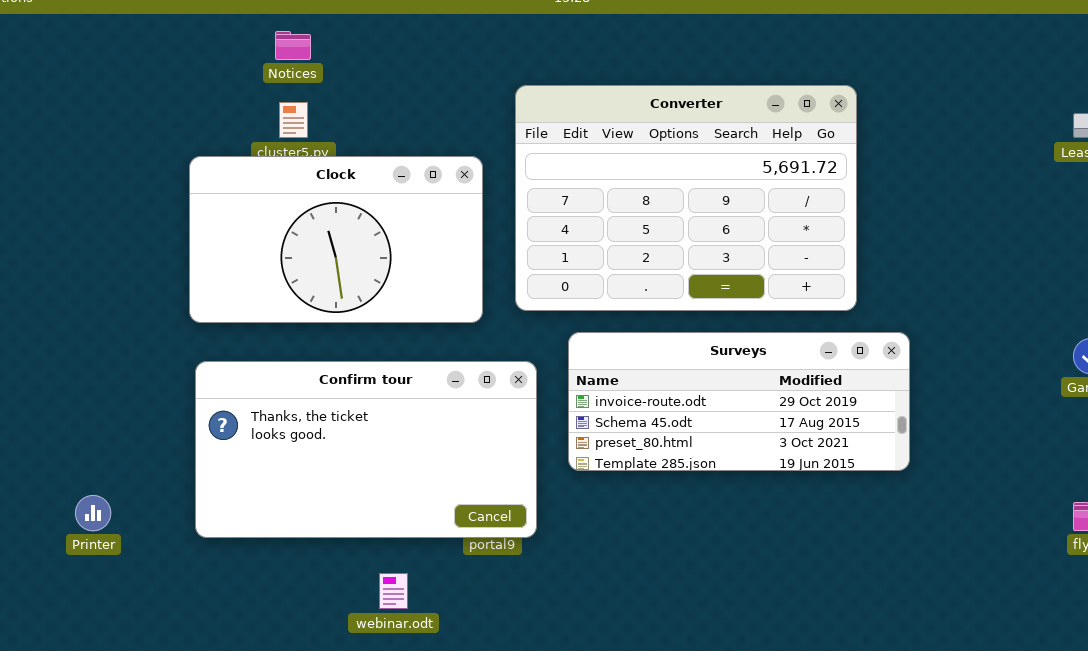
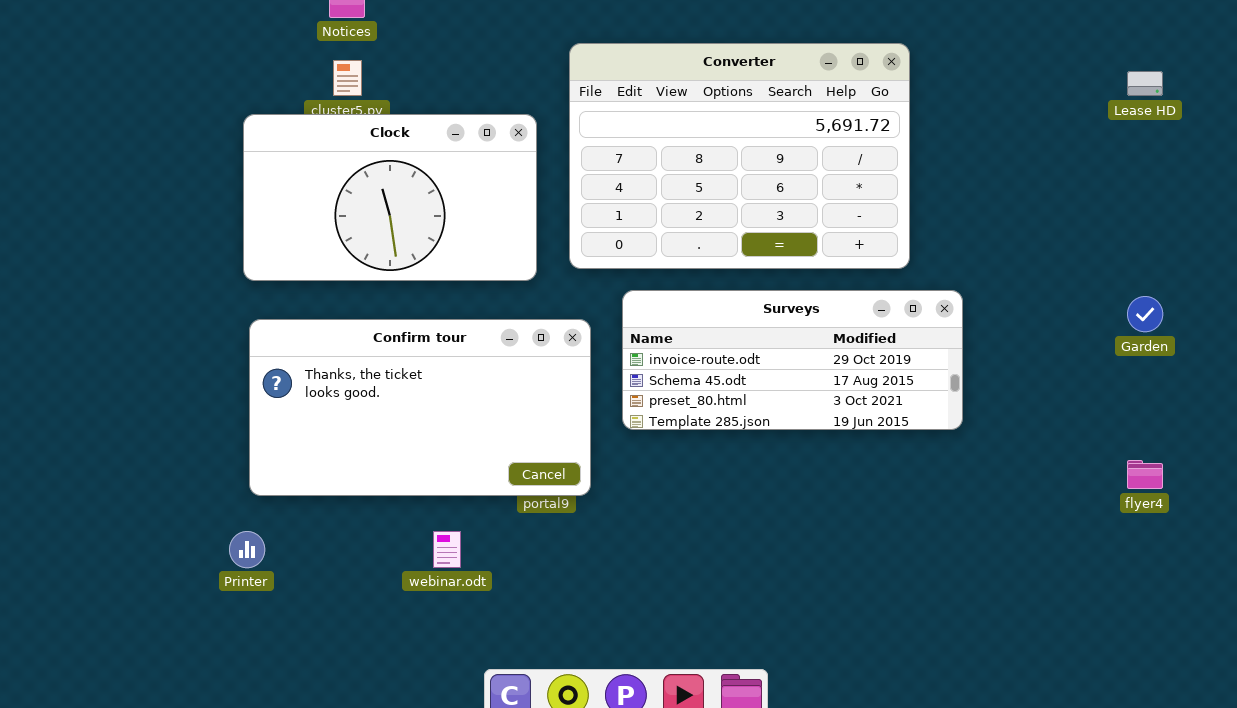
Printer: [75,495,111,531] -> [229,531,265,568], moved

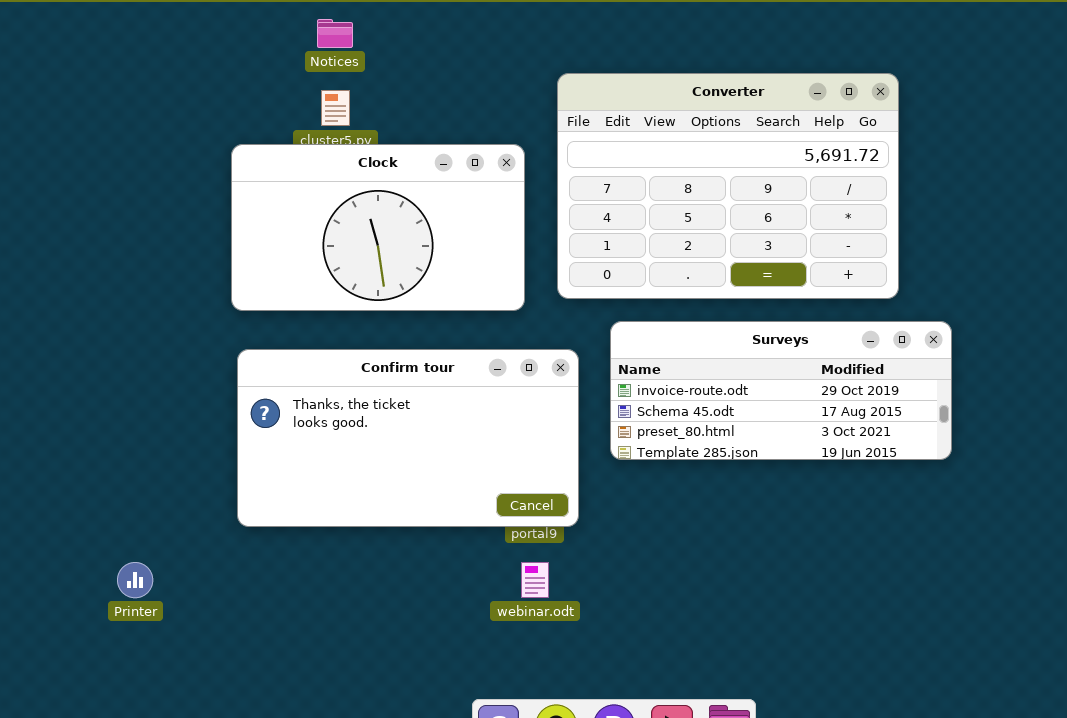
Printer: [229,531,265,568] -> [117,562,153,598], moved
webinar.odt: [433,531,461,568] -> [521,562,549,598], moved

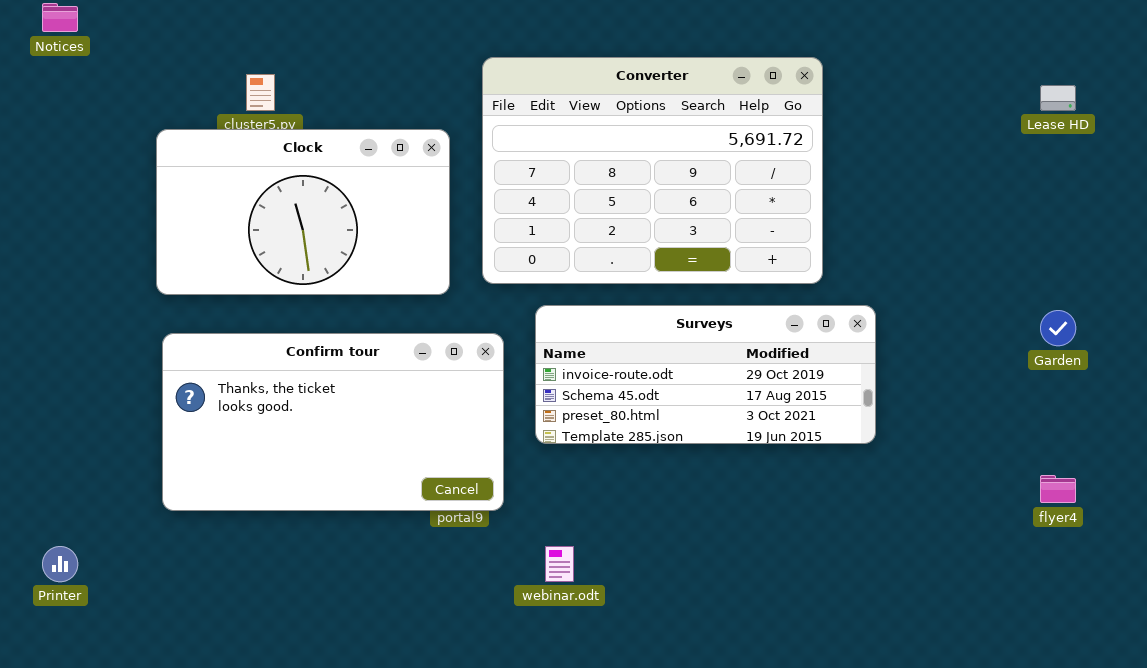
Notices: [317,19,353,48] -> [42,3,78,32], moved
webinar.odt: [521,562,549,598] -> [545,546,574,582], moved

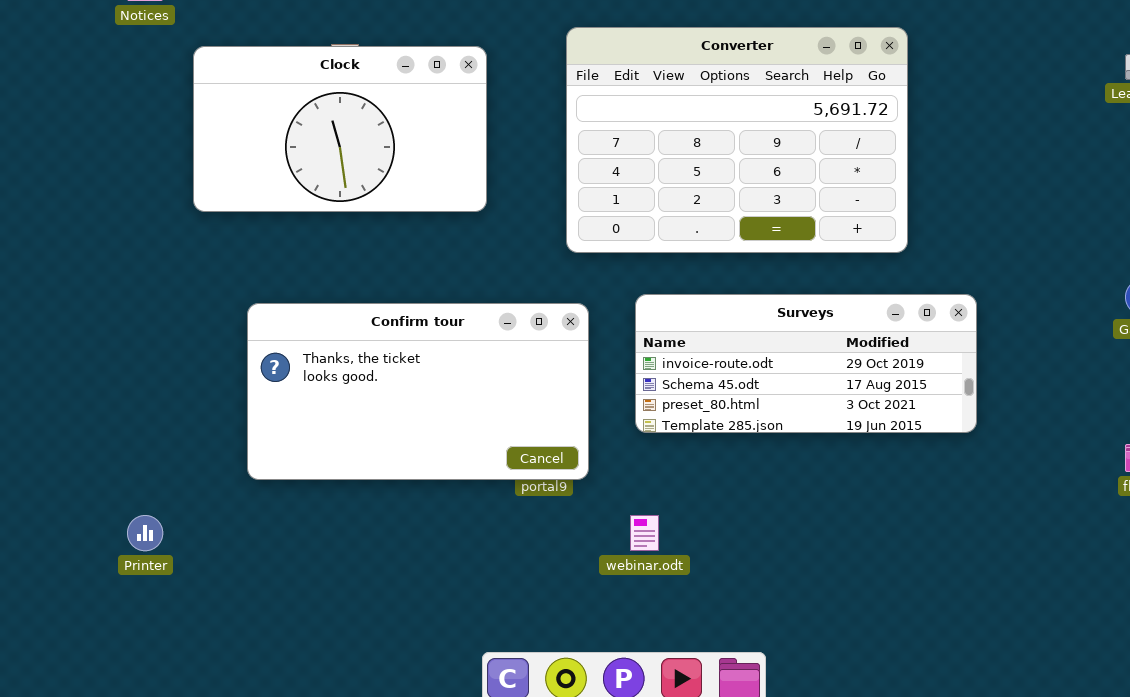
Clock: [156,129,450,295] -> [193,46,487,212], moved
Surveys: [535,305,876,444] -> [635,294,977,433], moved

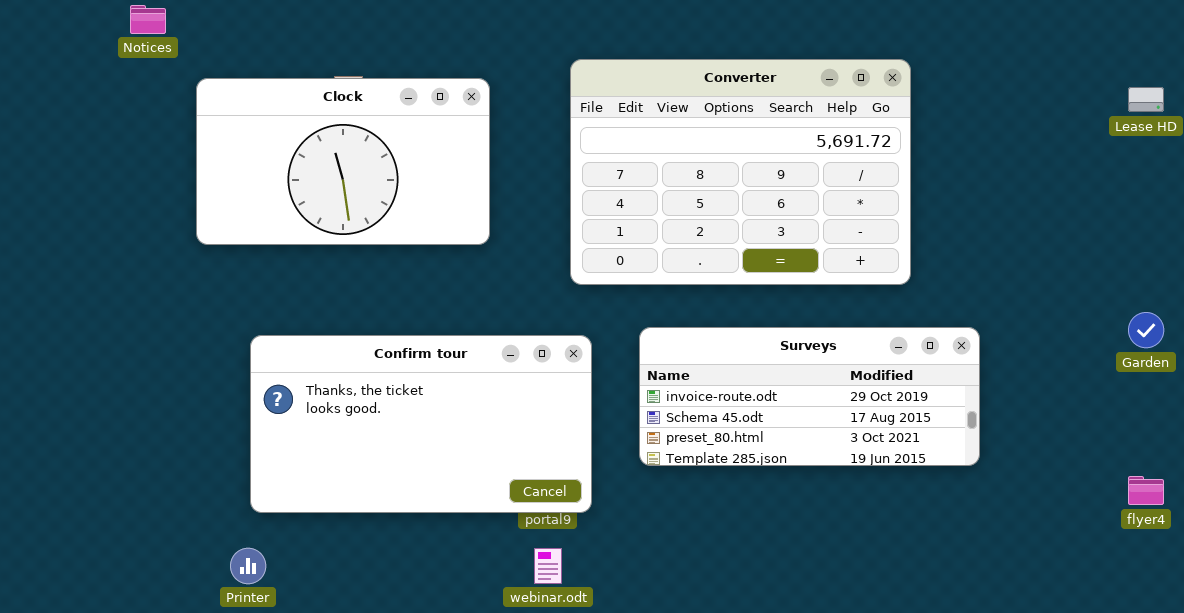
Printer: [127,515,163,551] -> [230,548,266,584], moved
webinar.odt: [630,515,659,551] -> [534,548,562,584], moved

